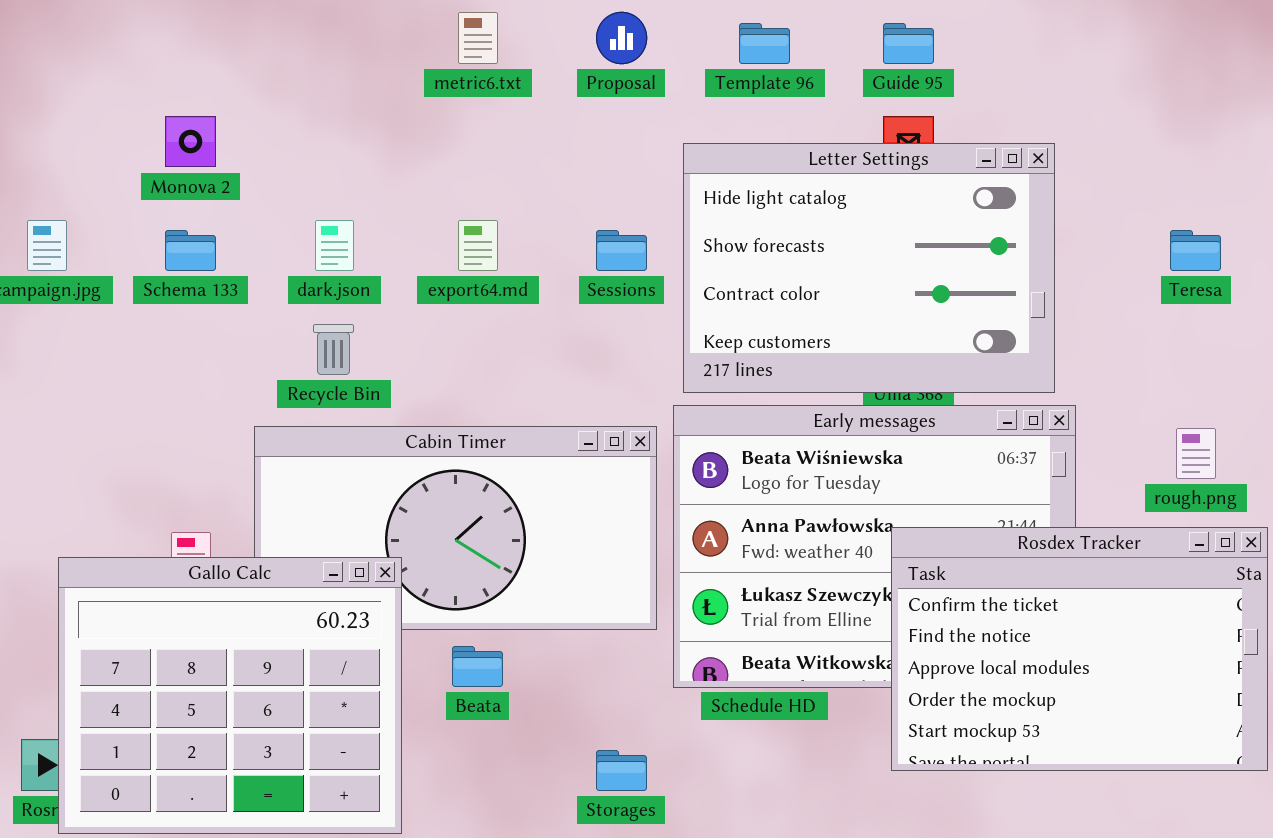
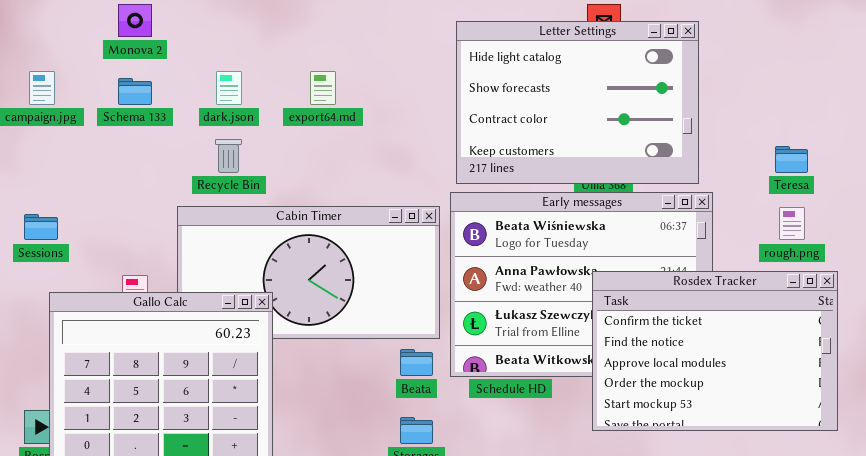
Sessions: [596,230,647,271] -> [24,214,58,240], moved
Teresa: [1170,230,1221,271] -> [775,146,808,173], moved
Beata: [452,646,503,687] -> [400,349,433,376], moved

